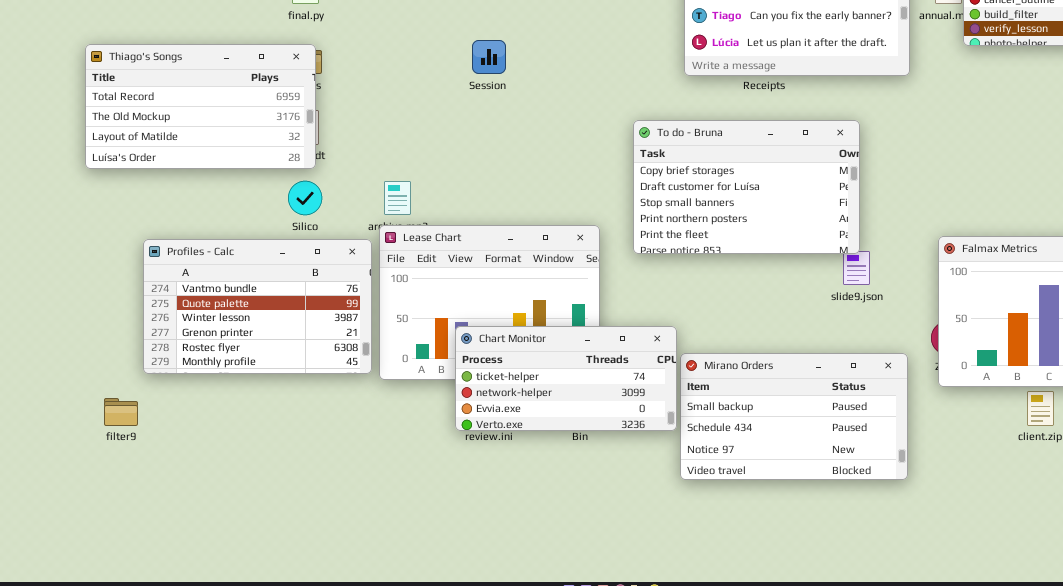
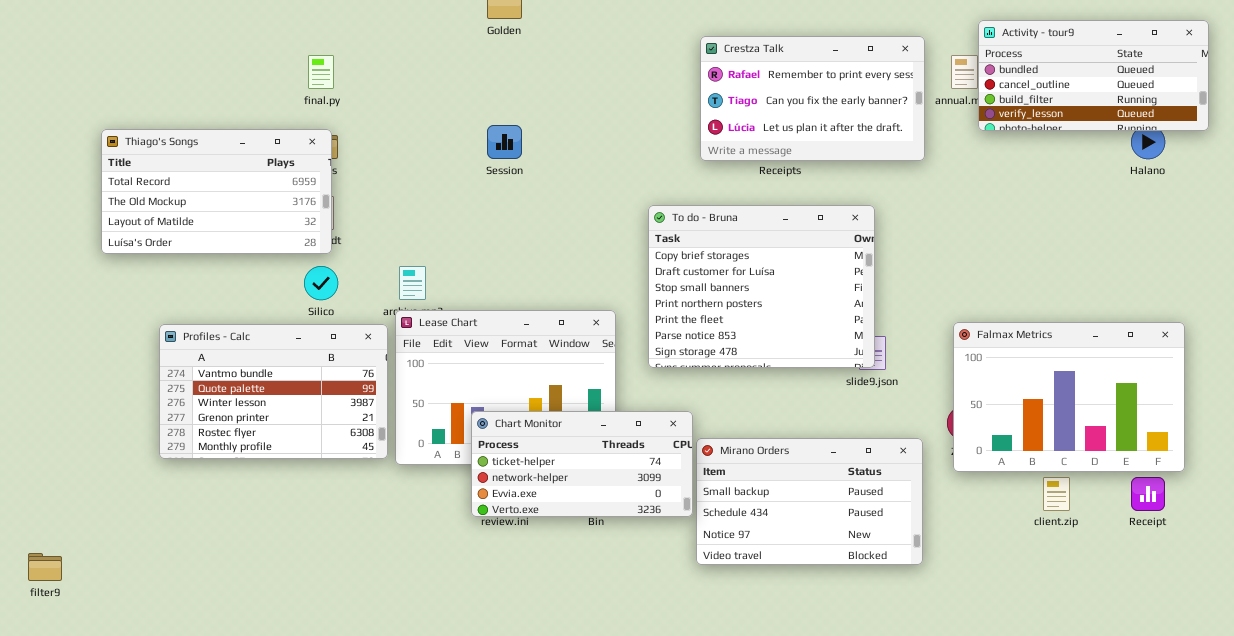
To do - Bruna: [633,120,860,254] -> [648,205,875,368], resized
filter9: [104,398,138,426] -> [28,553,62,581], moved

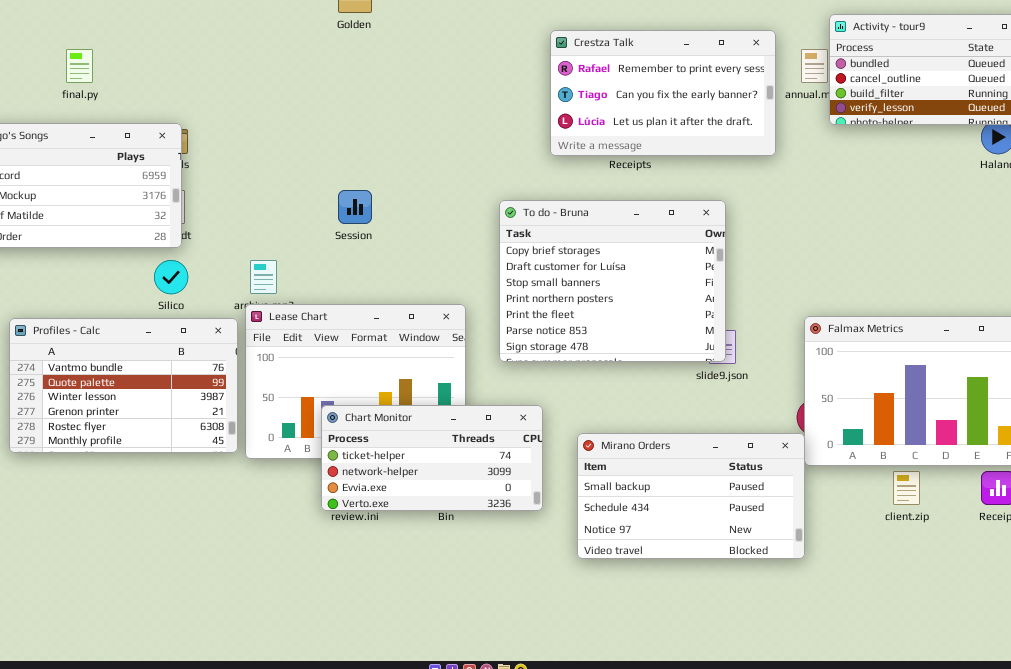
final.py: [308,55,334,89] -> [66,49,93,83], moved
Session: [487,125,522,159] -> [338,190,372,224], moved
Mirano Orders: [696,438,923,565] -> [577,433,805,559], moved

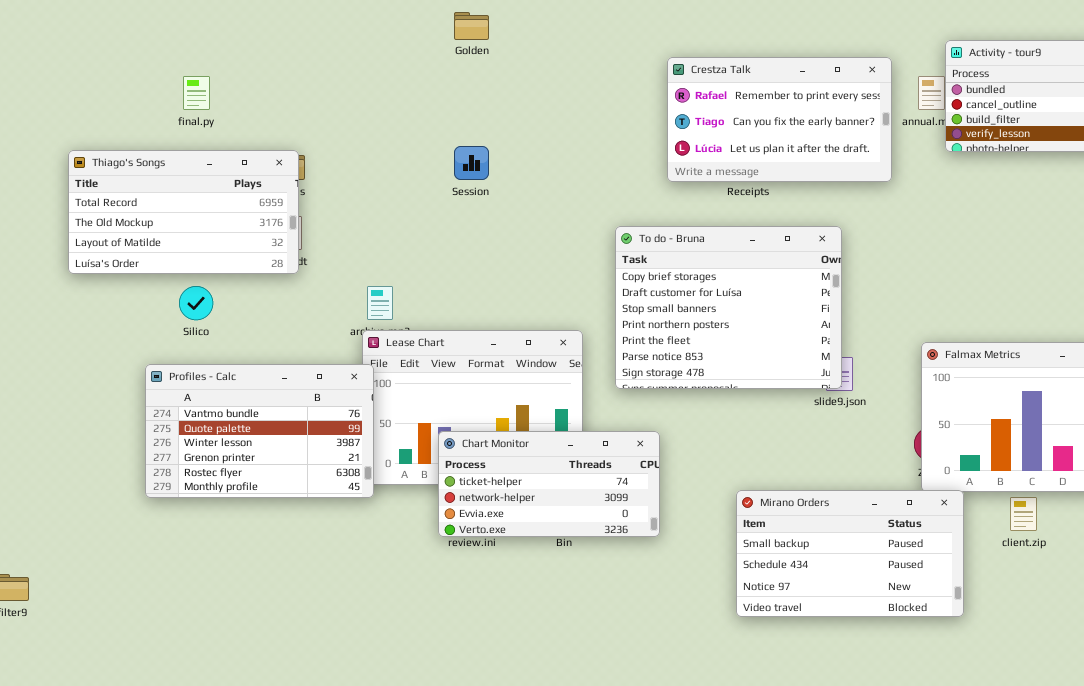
Session: [338,190,372,224] -> [454,146,489,180], moved
Silico: [154,260,188,294] -> [179,286,213,320], moved
Profiles - Calc: [9,318,238,453] -> [145,364,374,498], moved
Mirano Orders: [577,433,805,559] -> [736,490,964,617], moved

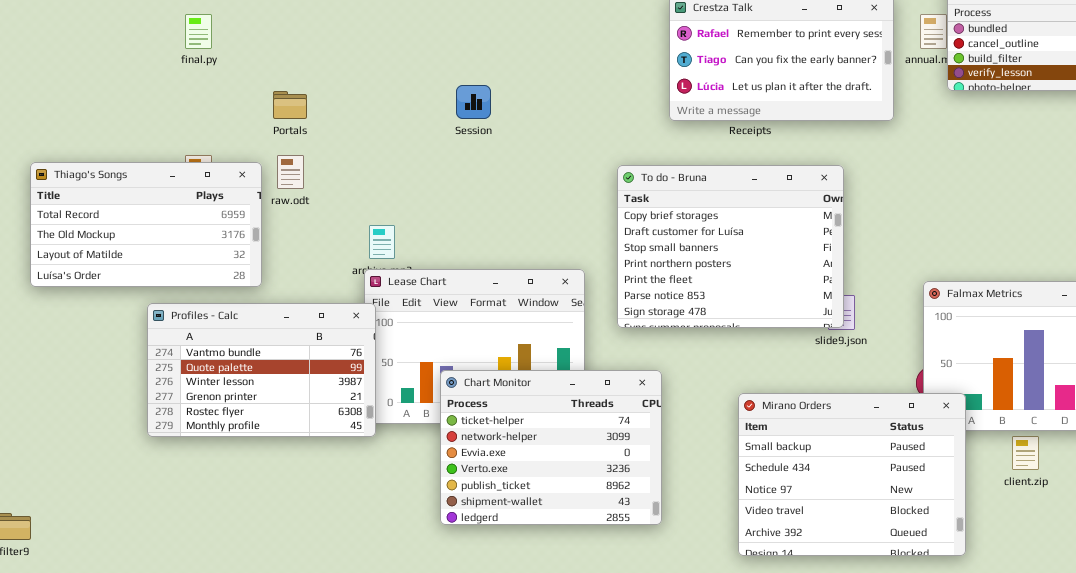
Thiago's Songs: [68,150,299,274] -> [30,162,262,287], moved
Chart Monitor: [438,431,660,537] -> [440,370,662,525], resized
Mirano Orders: [736,490,964,617] -> [738,393,966,556], resized

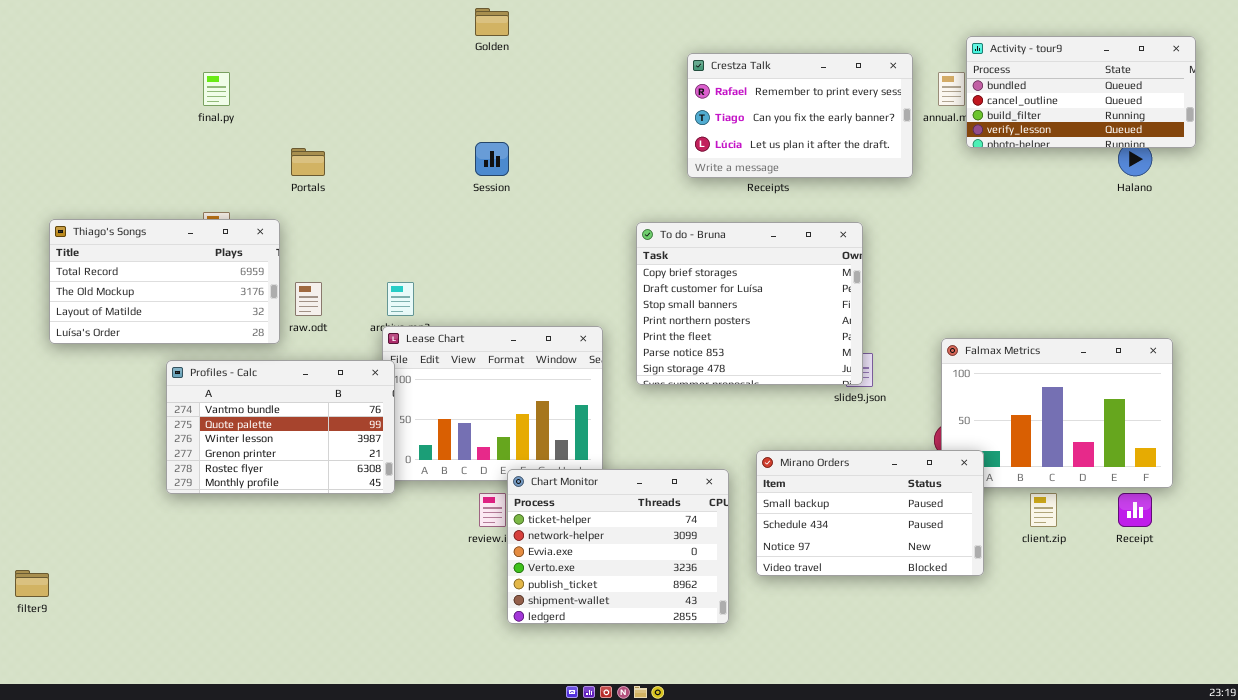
raw.odt: [277,155,304,189] -> [295,282,322,316], moved
Chart Monitor: [440,370,662,525] -> [507,469,729,624], moved
Mirano Orders: [738,393,966,556] -> [756,450,984,576], resized

